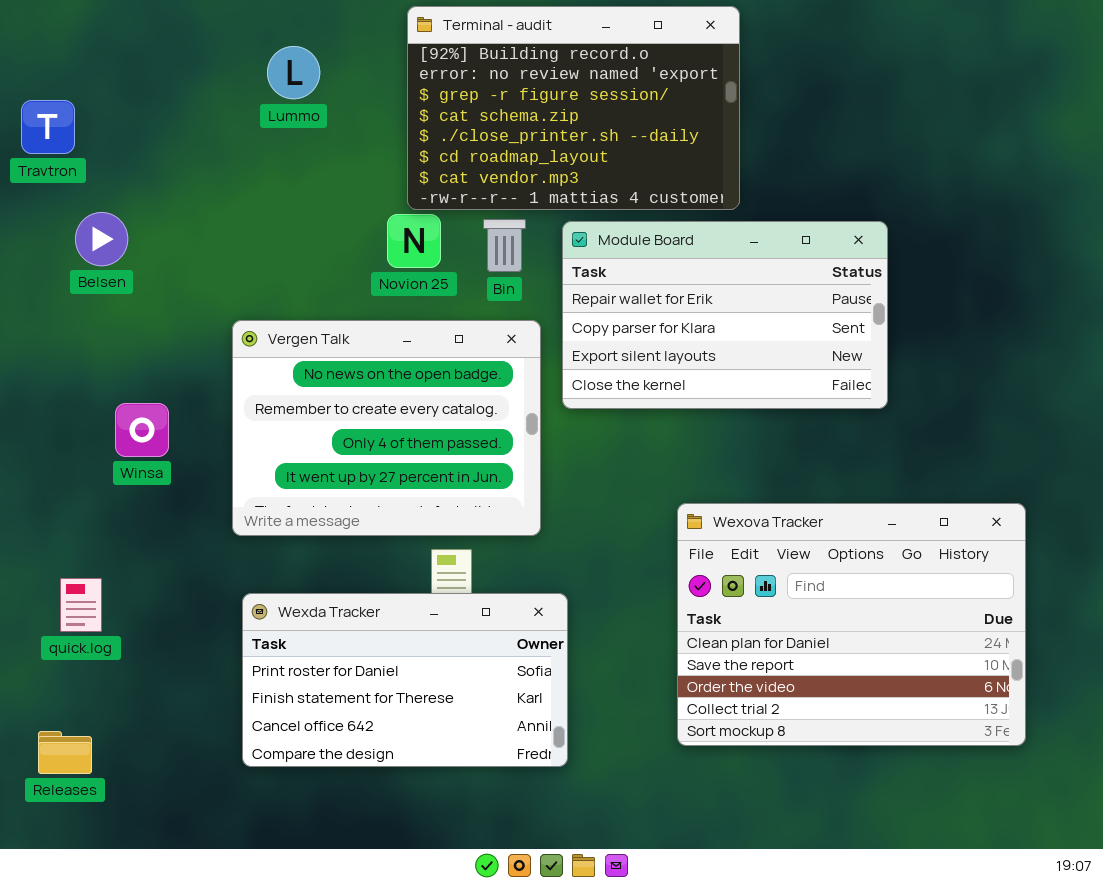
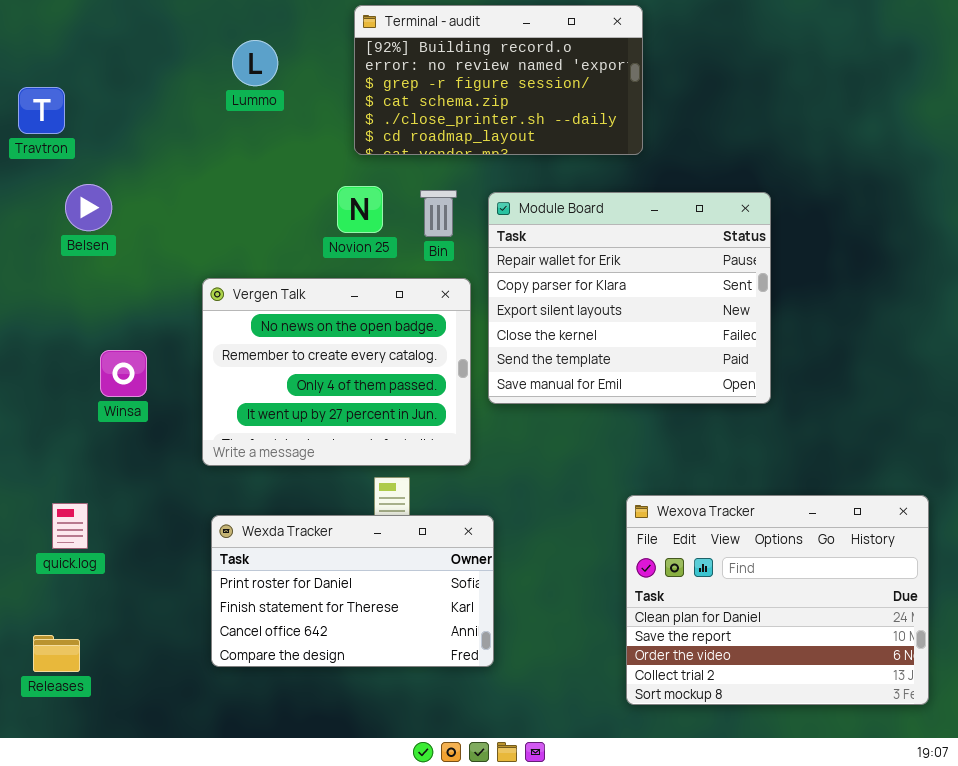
Terminal - audit: [407,6,740,210] -> [354,5,643,155], resized
Module Board: [562,221,888,409] -> [488,192,771,404], resized
Wexova Tracker: [677,503,1026,746] -> [626,495,929,705], moved

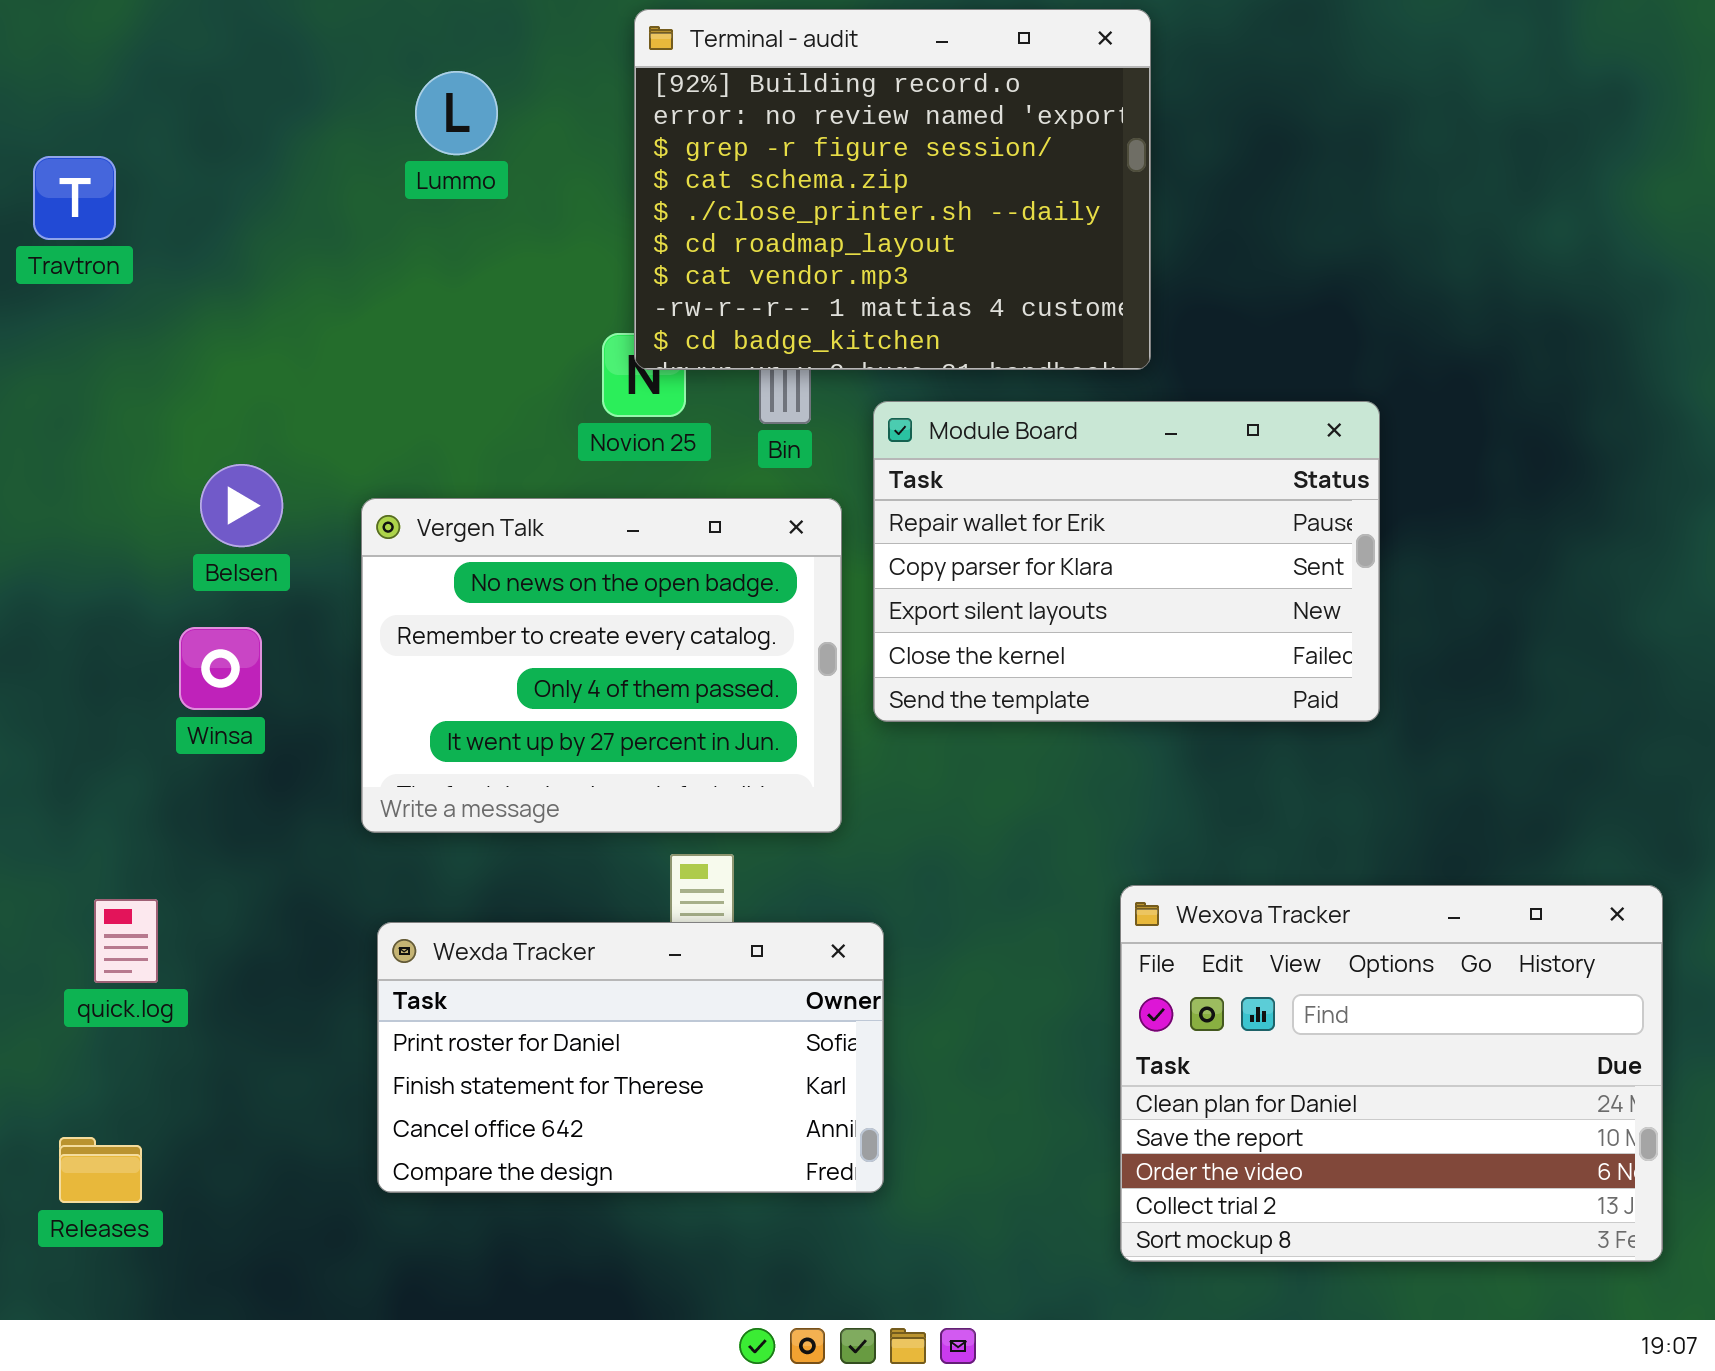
Terminal - audit: [354,5,643,155] -> [634,9,1151,370], resized
Belsen: [65,184,112,231] -> [200,464,283,547], moved
Module Board: [488,192,771,404] -> [873,401,1380,722], resized

